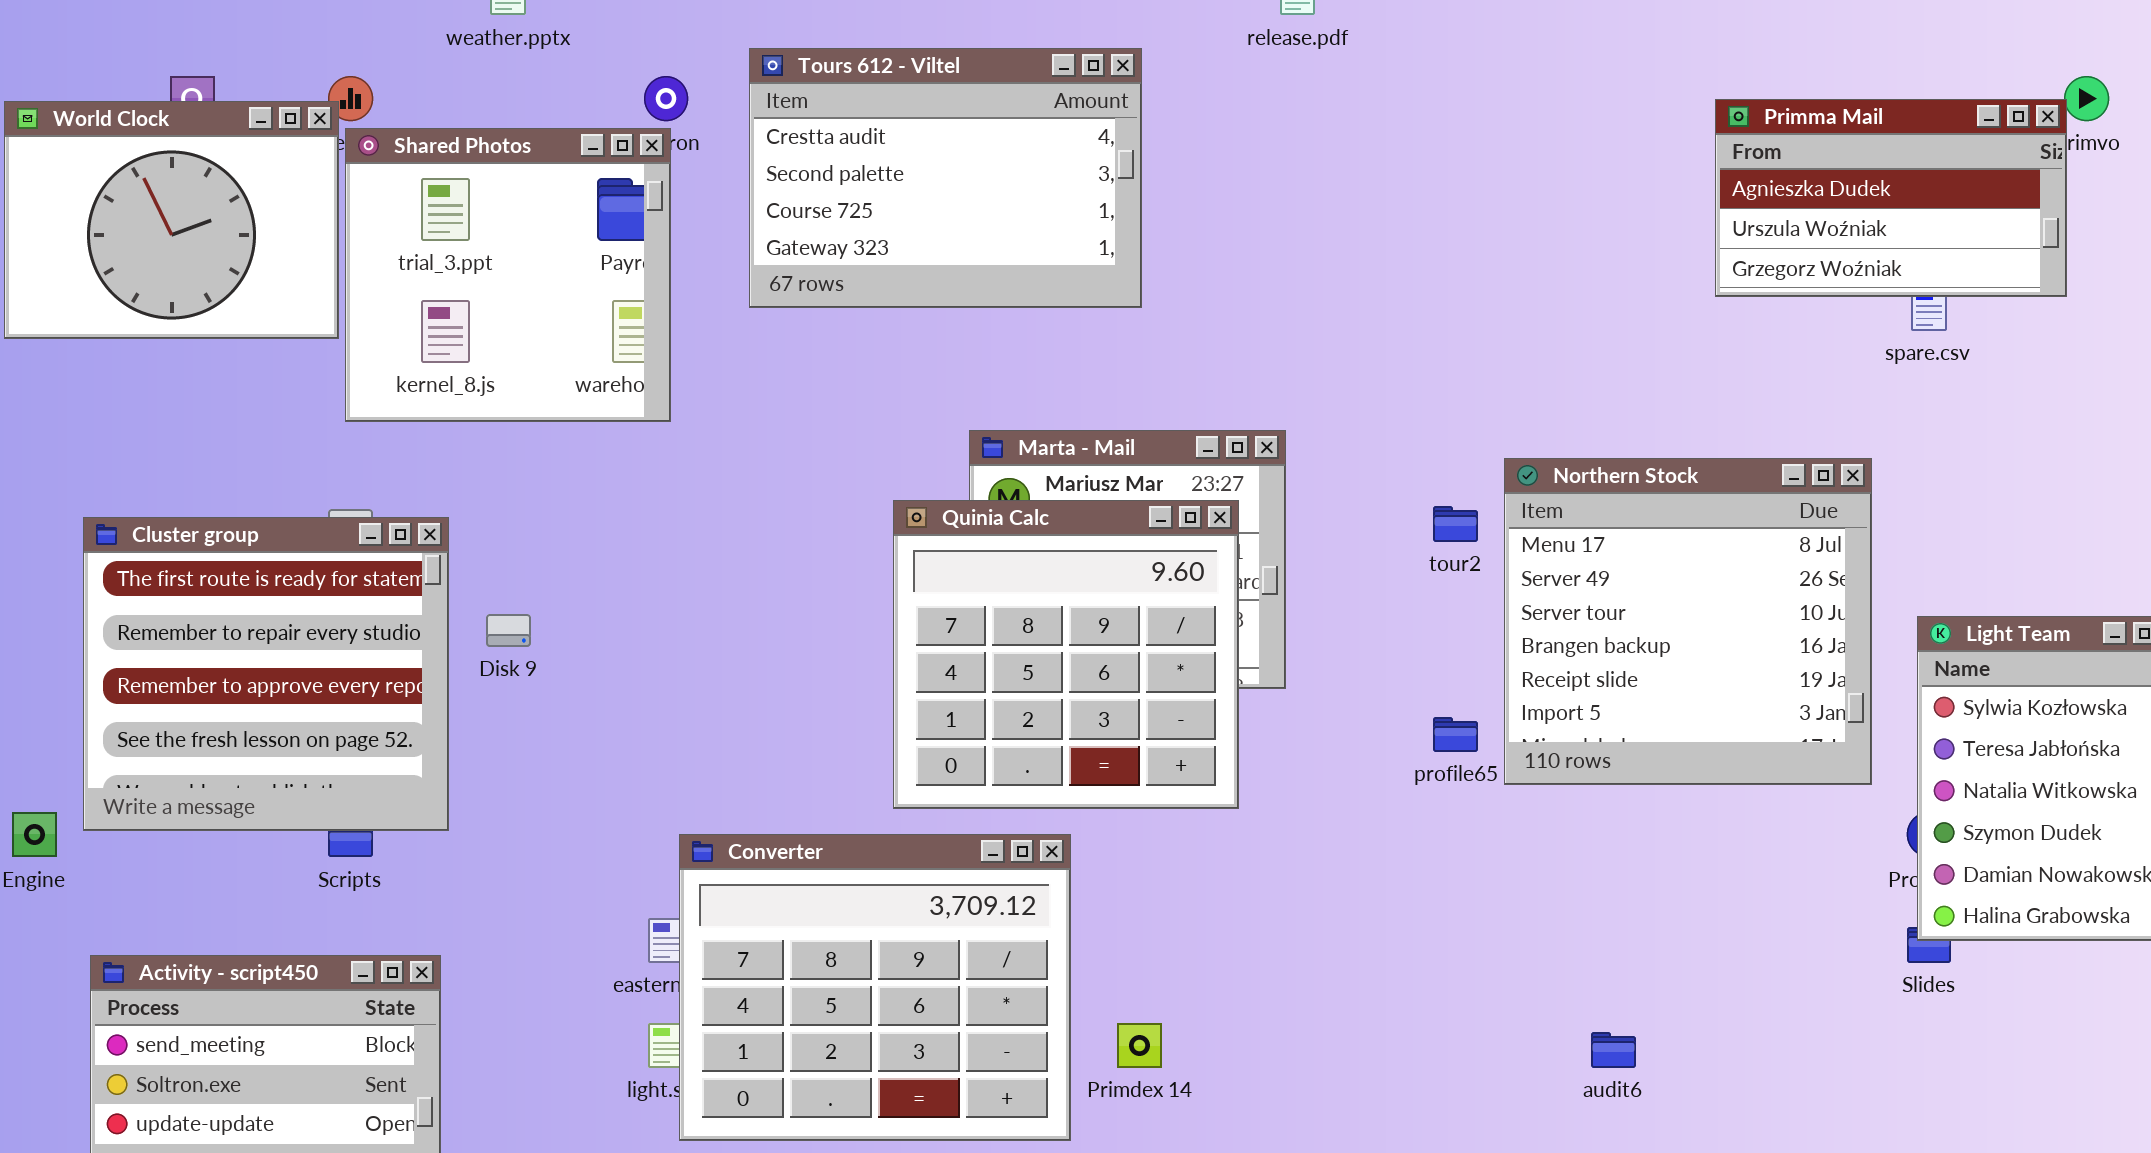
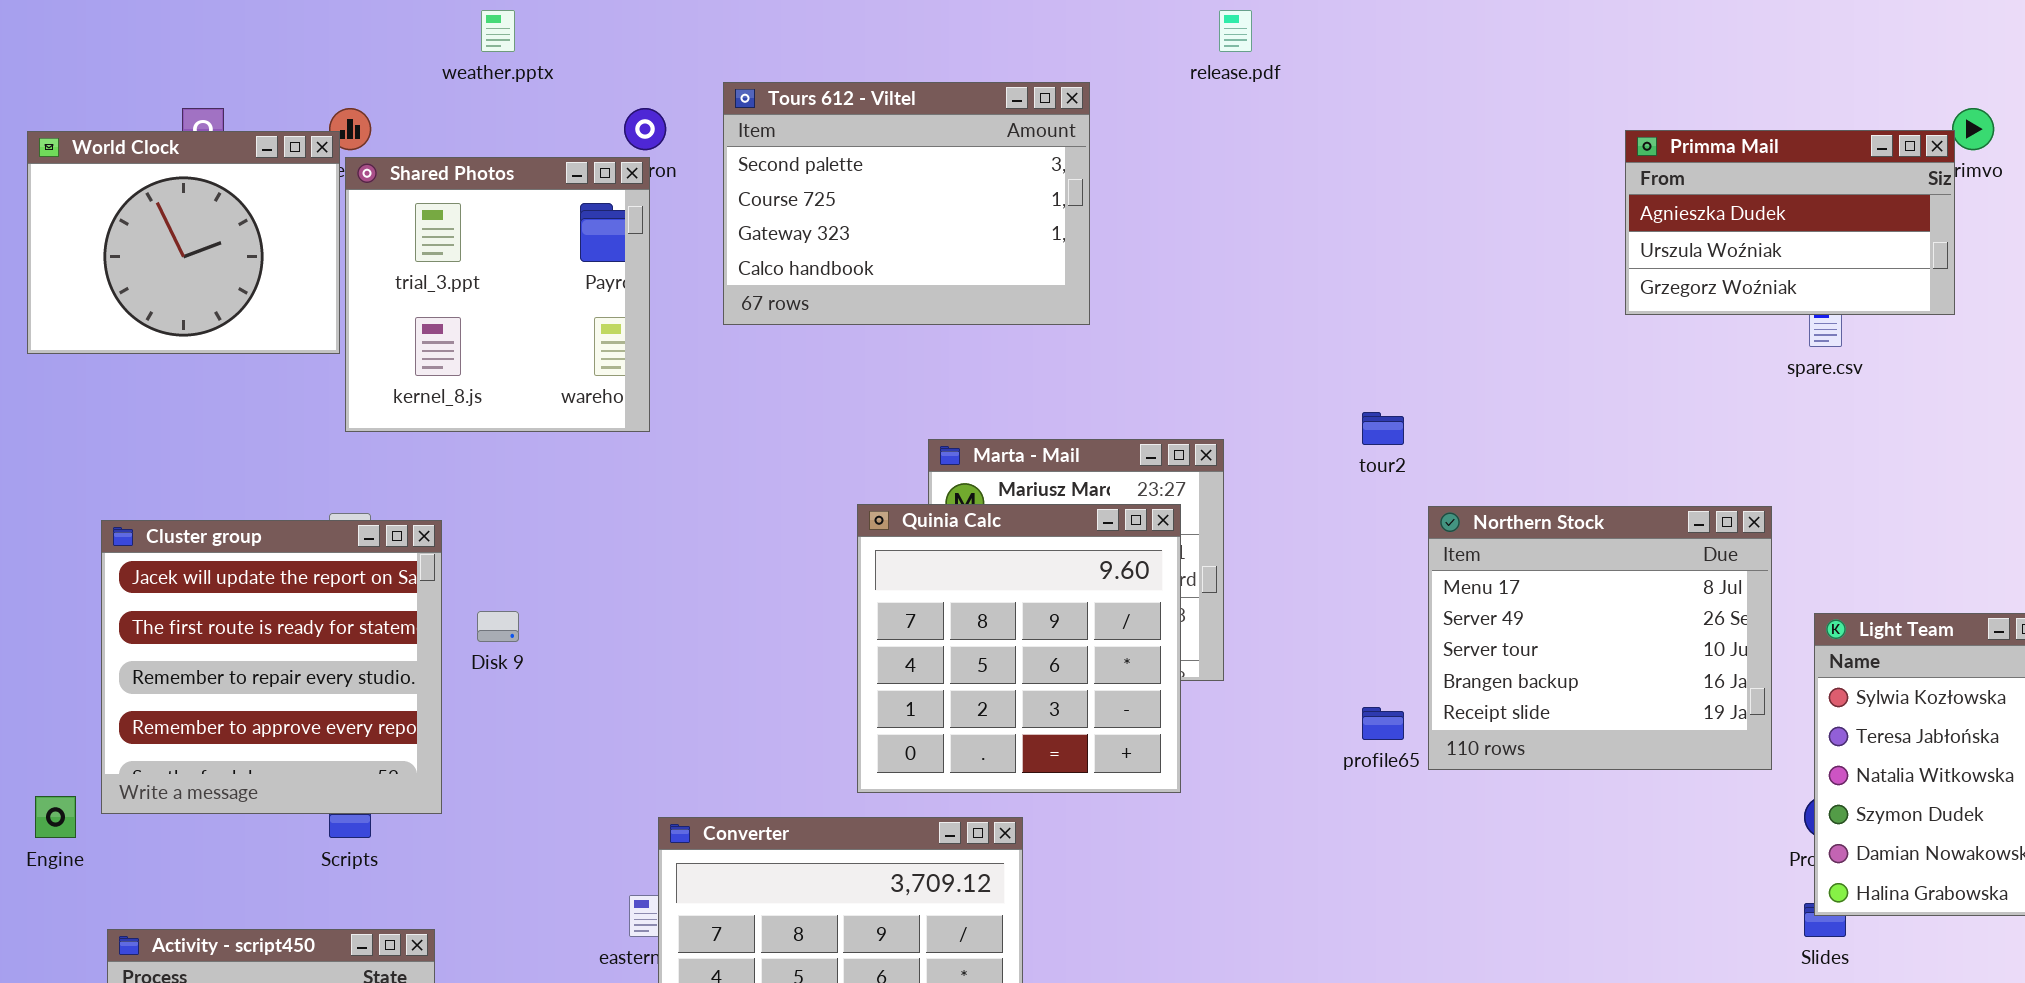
Tours 612 - Viltel: [749,48,1142,308] -> [723,82,1090,325], scrolled down 1 row
Northern Stock: [1504,458,1872,785] -> [1428,506,1772,770], resized
tour2: [1433,506,1478,542] -> [1362,412,1404,445], moved
Cluster group: [83,517,449,831] -> [101,520,442,814], scrolled up 1 row

